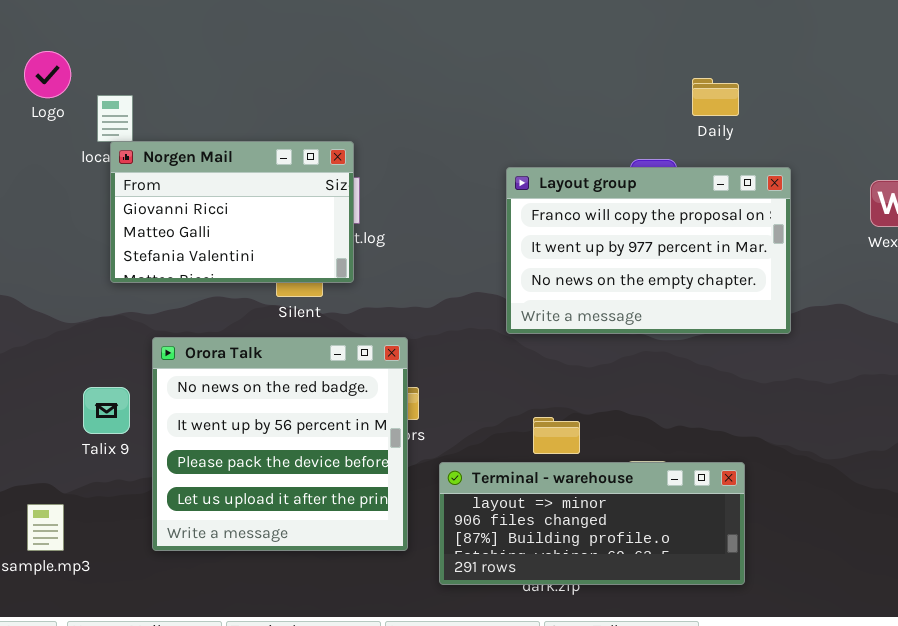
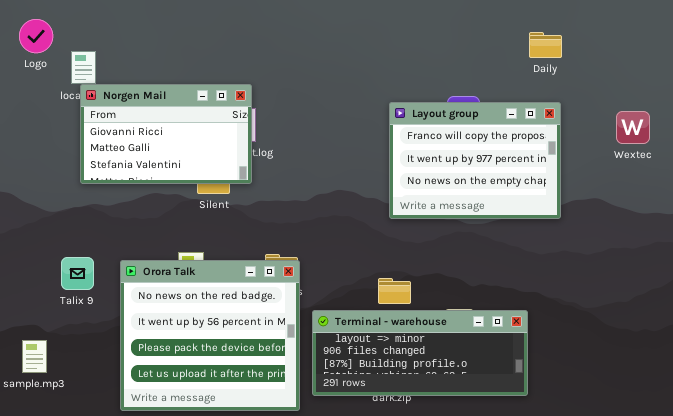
Daily: [692,78,739,116] -> [529,32,562,58], moved
Layout group: [506,167,791,334] -> [389,102,561,219], resized
Orora Talk: [152,337,408,551] -> [120,260,300,411], moved

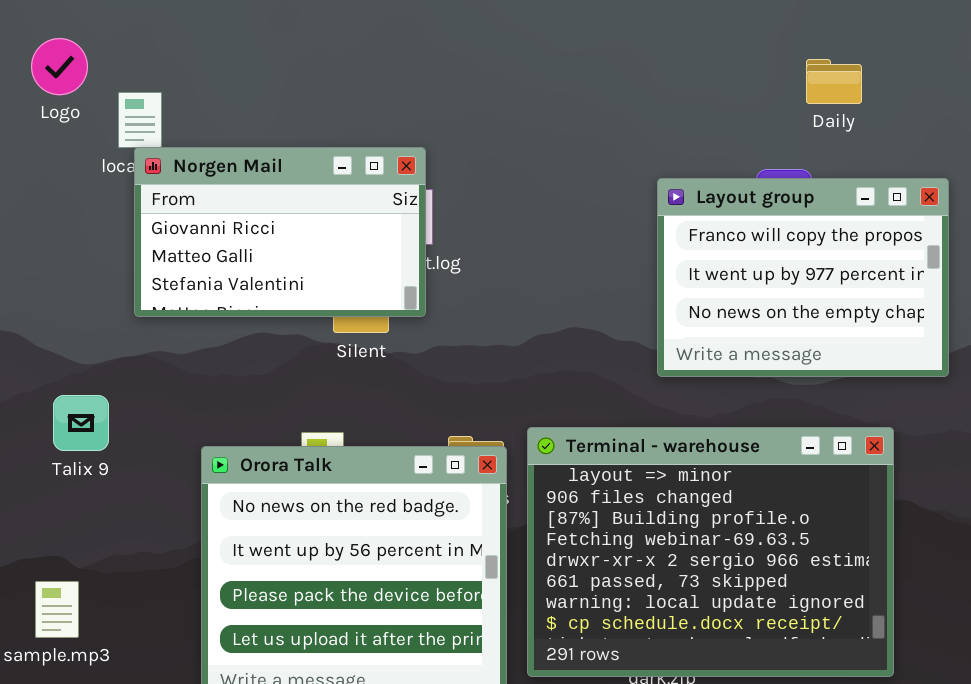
Daily: [529,32,562,58] -> [806,59,862,104], moved
Talix 9: [61,257,94,290] -> [53,395,109,451], moved
Terminal - warehouse: [312,310,528,396] -> [527,427,894,677], resized

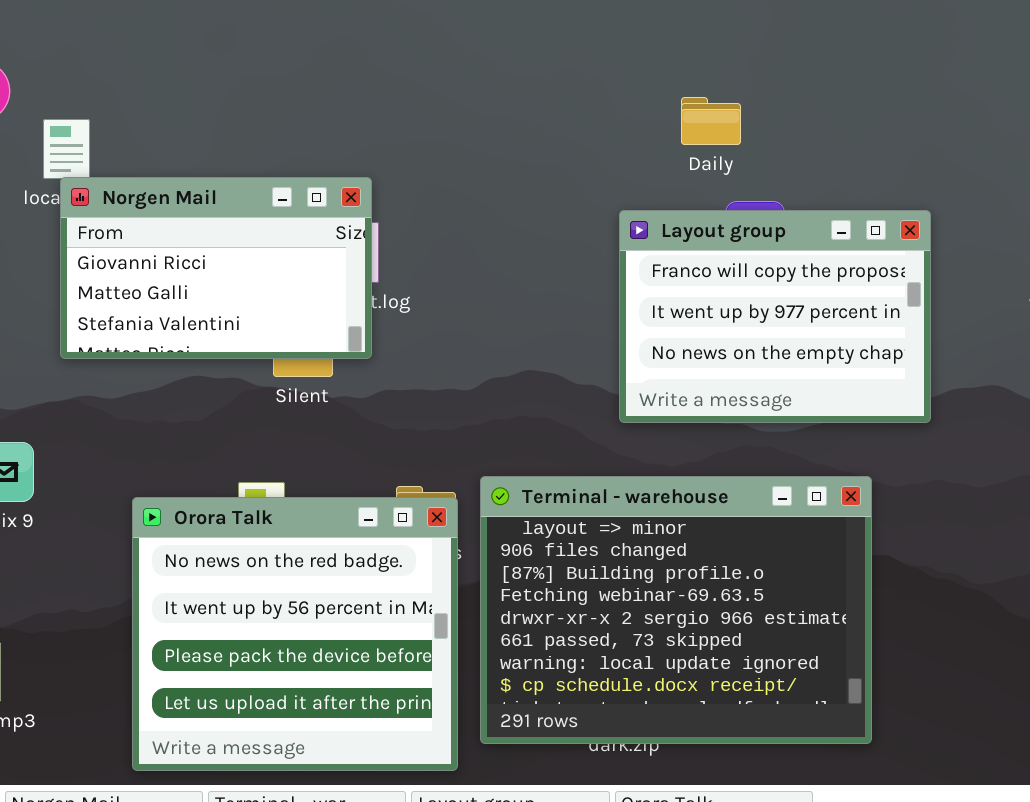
Daily: [806,59,862,104] -> [681,97,741,145], moved

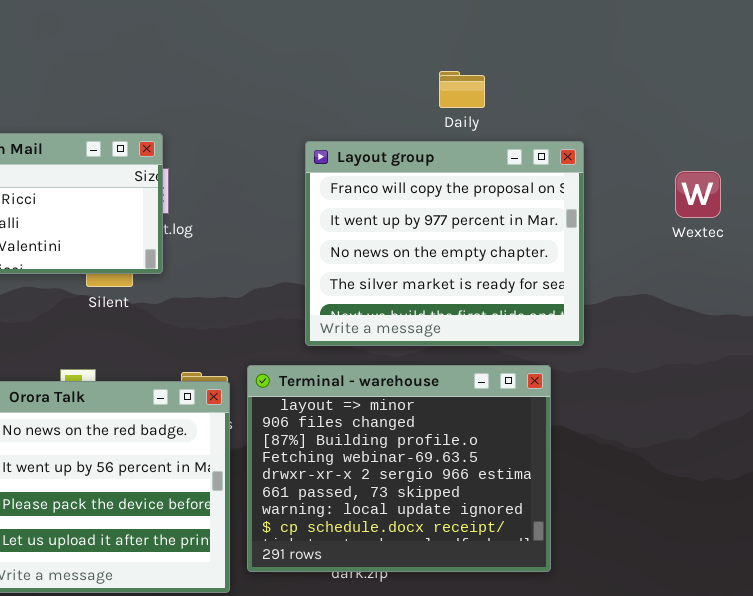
Daily: [681,97,741,145] -> [439,71,485,108], moved
Layout group: [619,210,931,423] -> [305,141,584,346], moved, resized

